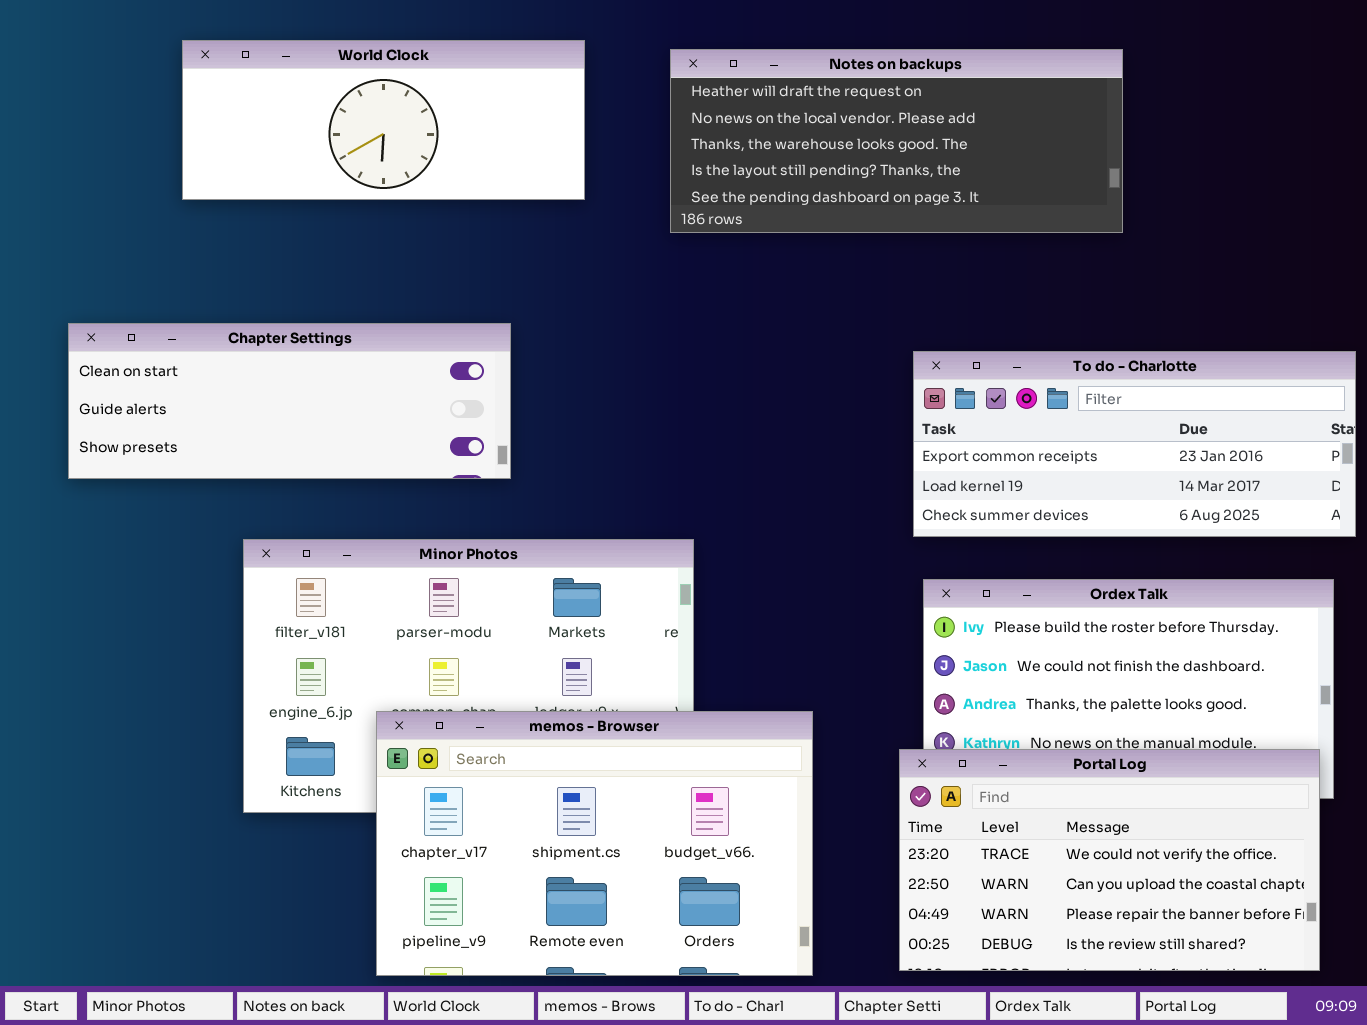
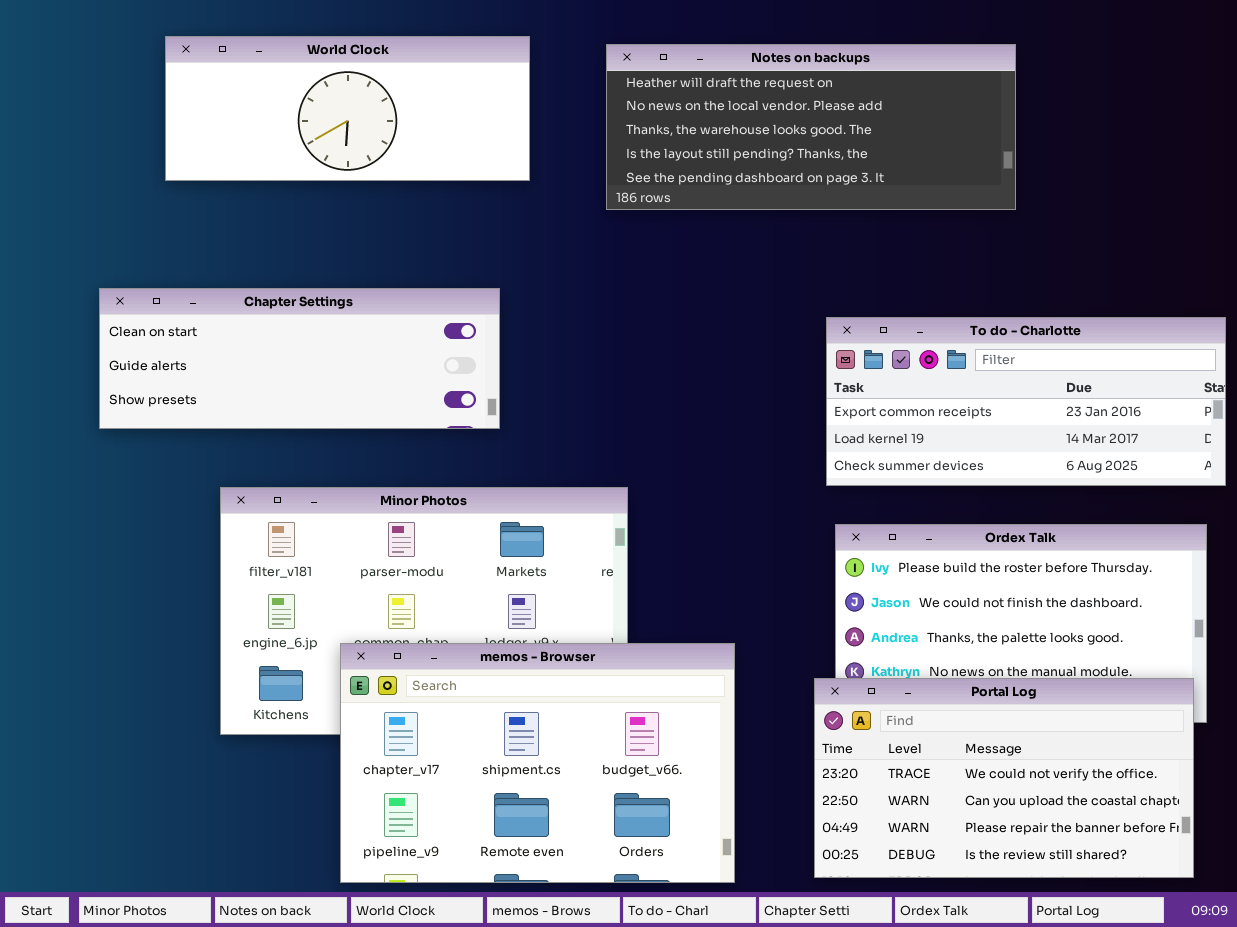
Chapter Settings: [68,323,511,479] -> [99,288,500,429], moved

